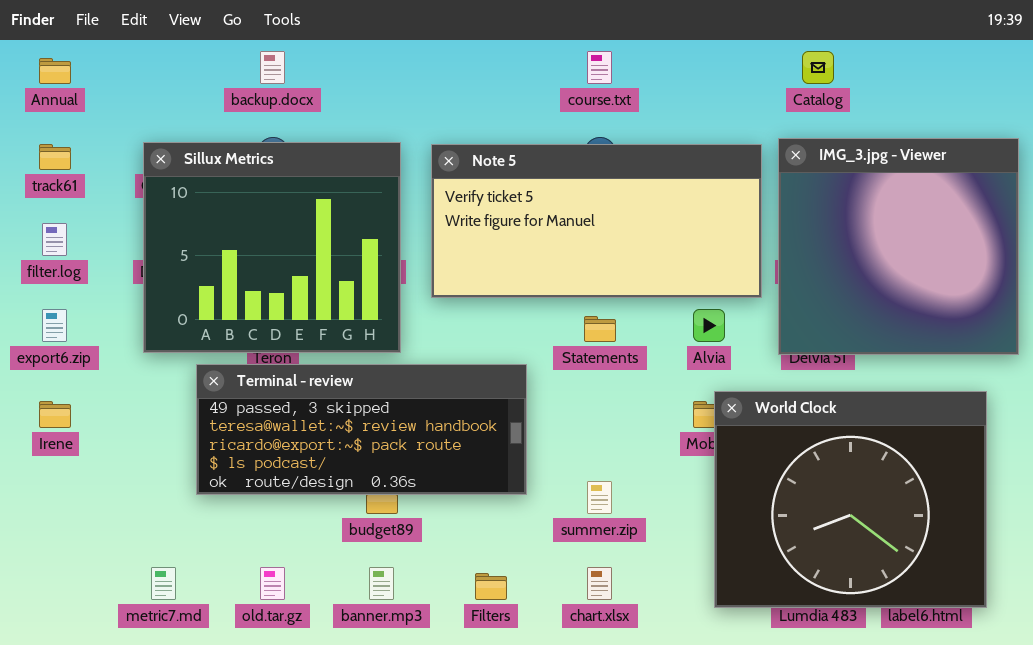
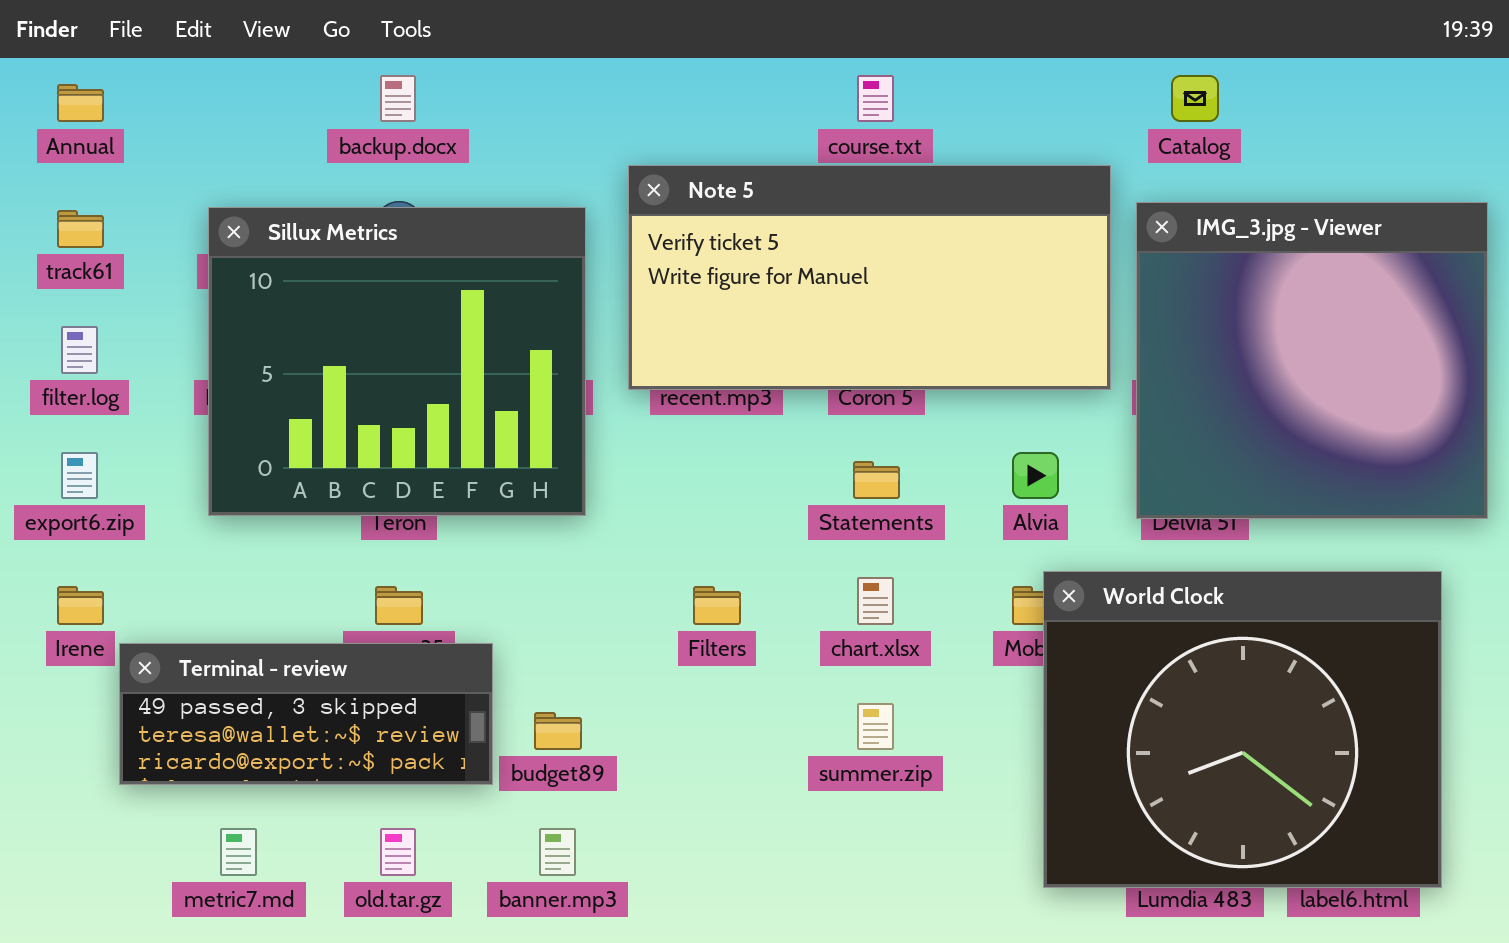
Note 5: [431,144,762,298] -> [628,165,1111,390], moved
Terminal - review: [196,364,527,495] -> [119,643,493,785], moved, resized
chart.xlsx: [587,567,612,600] -> [857,577,894,625], moved
Filters: [475,573,507,600] -> [693,586,741,625], moved

